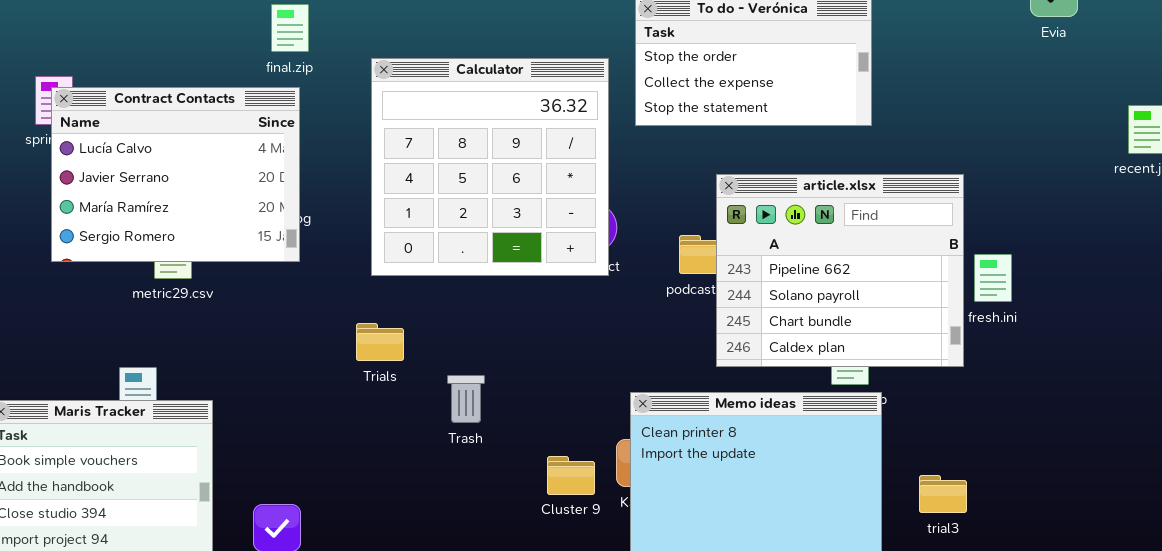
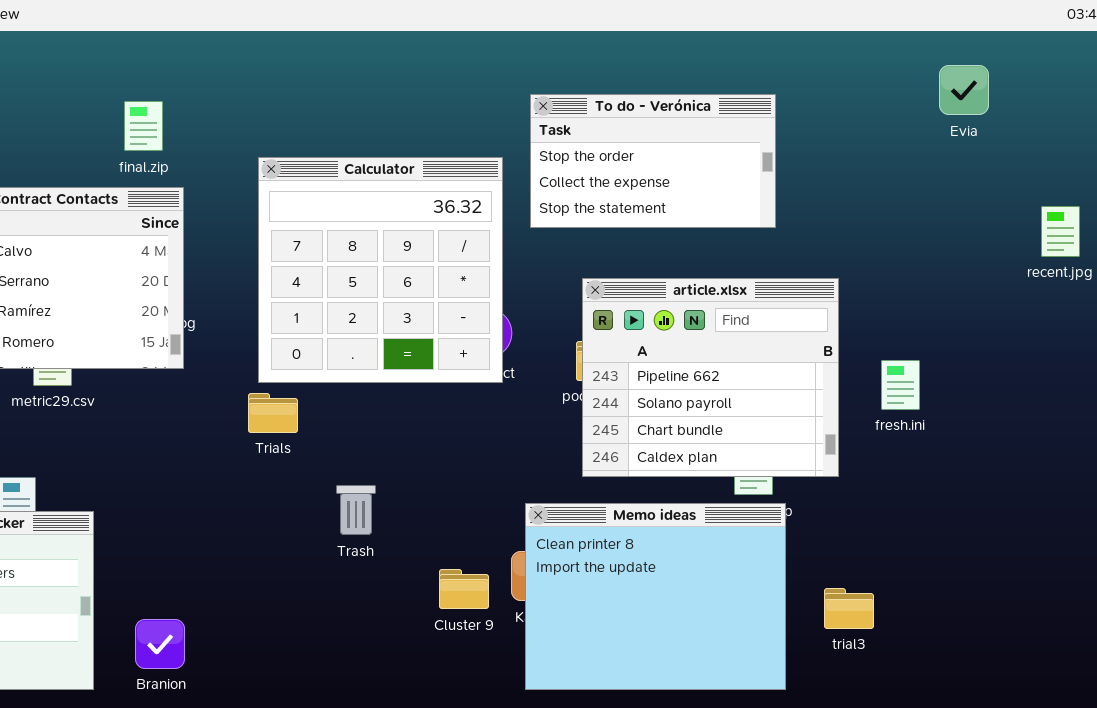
final.zip: [271,4,309,52] -> [124,101,163,151], moved
article.xlsx: [716,174,964,367] -> [582,278,839,477], moved
Trials: [356,323,404,361] -> [248,393,298,433], moved

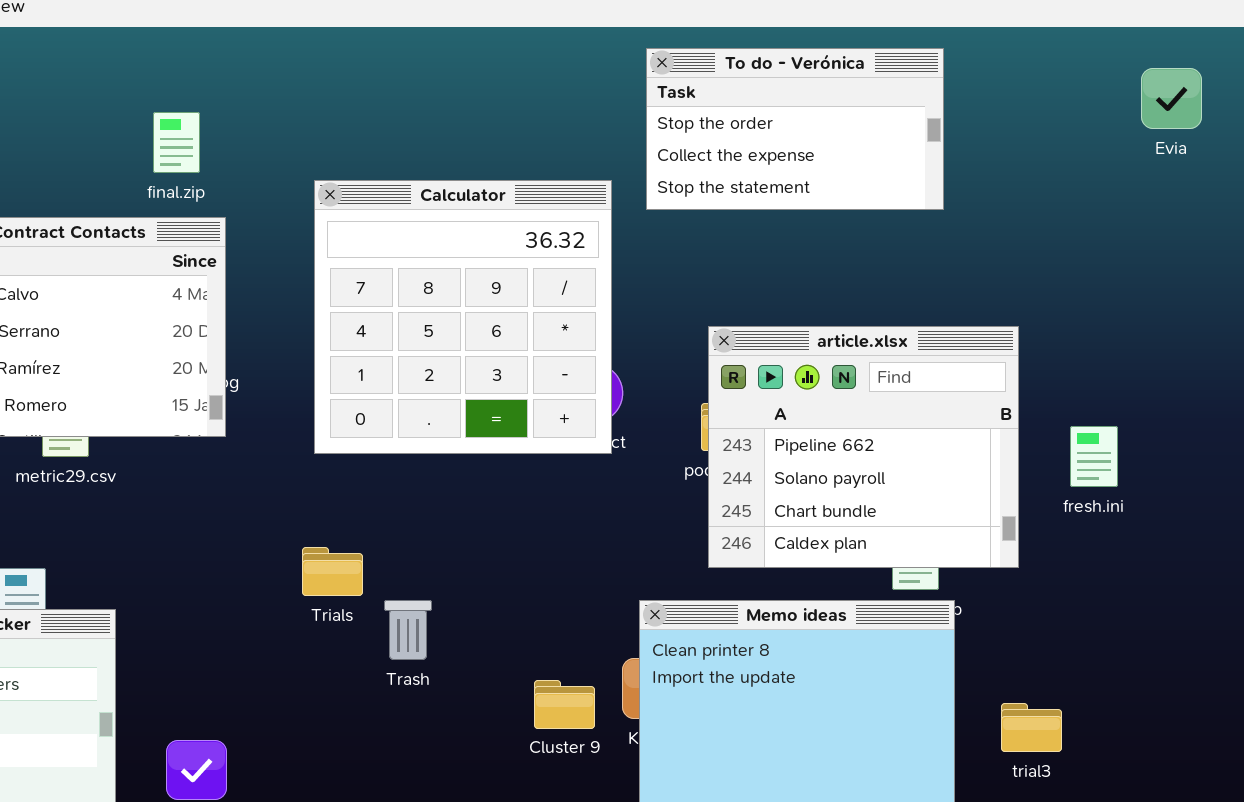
To do - Verónica: [530,94,776,228] -> [646,48,944,210], moved
Trials: [248,393,298,433] -> [302,547,363,596], moved
Trash: [336,485,376,535] -> [384,600,432,660], moved

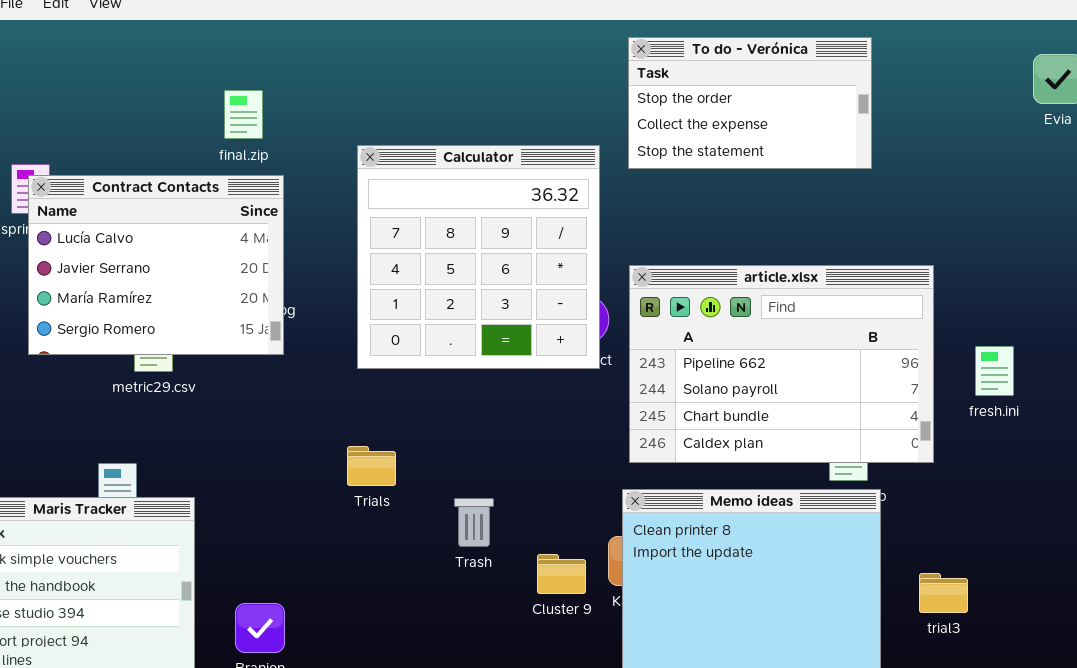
article.xlsx: [708,326,1019,568] -> [629,265,934,463], resized
Trash: [384,600,432,660] -> [454,498,494,547], moved

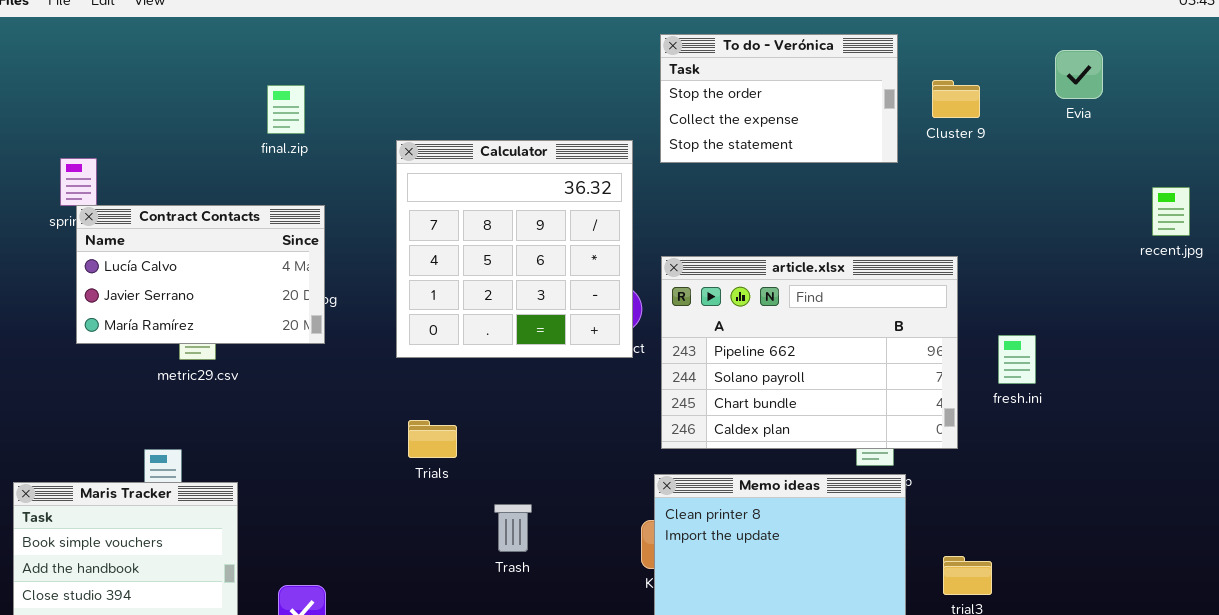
Contract Contacts: [28,175,284,355] -> [76,205,325,344], resized
Trials: [347,446,396,486] -> [408,420,457,458], moved
Trash: [454,498,494,547] -> [494,504,532,552], moved
Cluster 9: [537,554,586,594] -> [932,80,980,118], moved

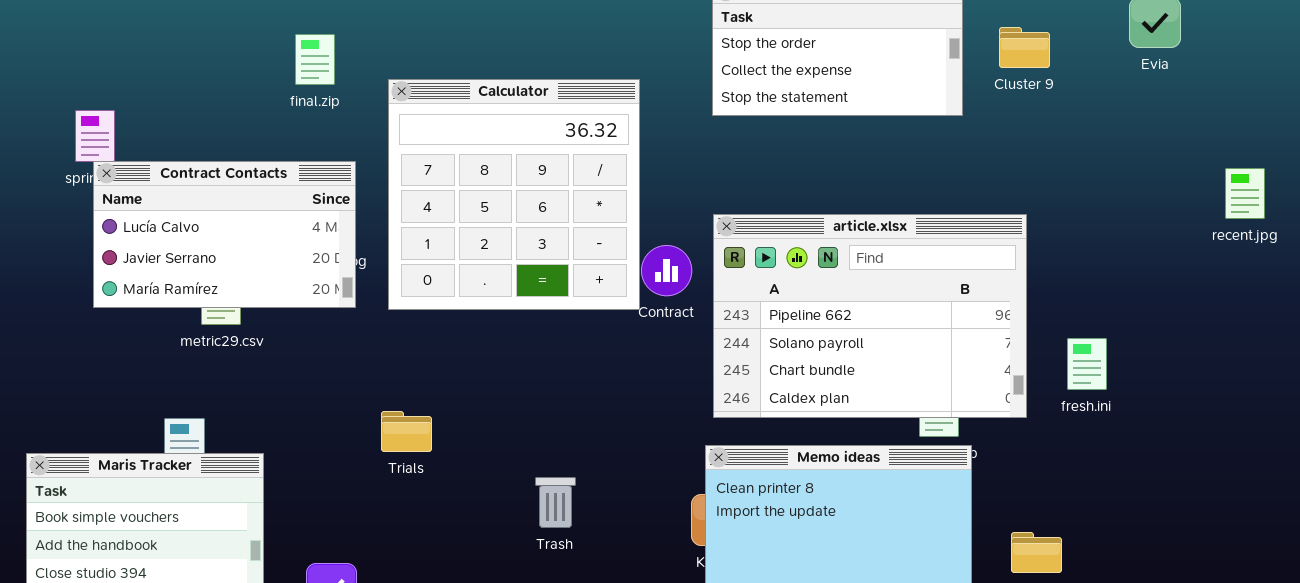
Calculator: [396,140,633,358] -> [388,79,640,310], moved
recent.jpg: [1152,187,1190,236] -> [1225,168,1265,219], moved
fresh.ini: [998,335,1036,384] -> [1067,338,1107,390], moved
Trials: [408,420,457,458] -> [381,411,432,452], moved

